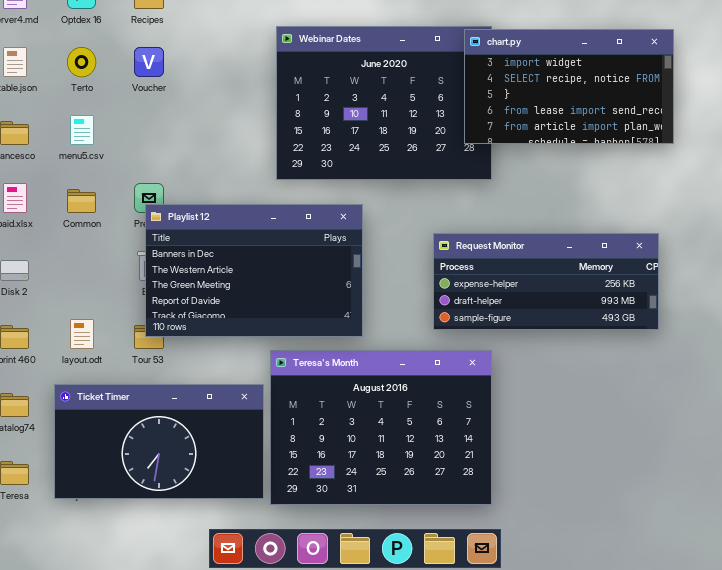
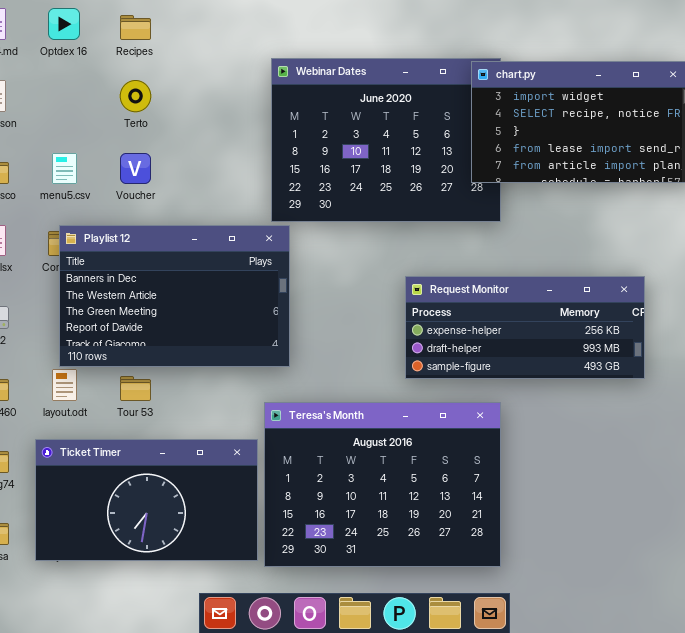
Terto: [67,47,96,77] -> [120,80,151,112], moved
Voucher: [134,47,164,77] -> [120,153,151,184], moved
Playlist 12: [145,204,363,337] -> [59,225,290,367], moved
Request Monitor: [433,233,659,330] -> [405,276,645,379], moved

